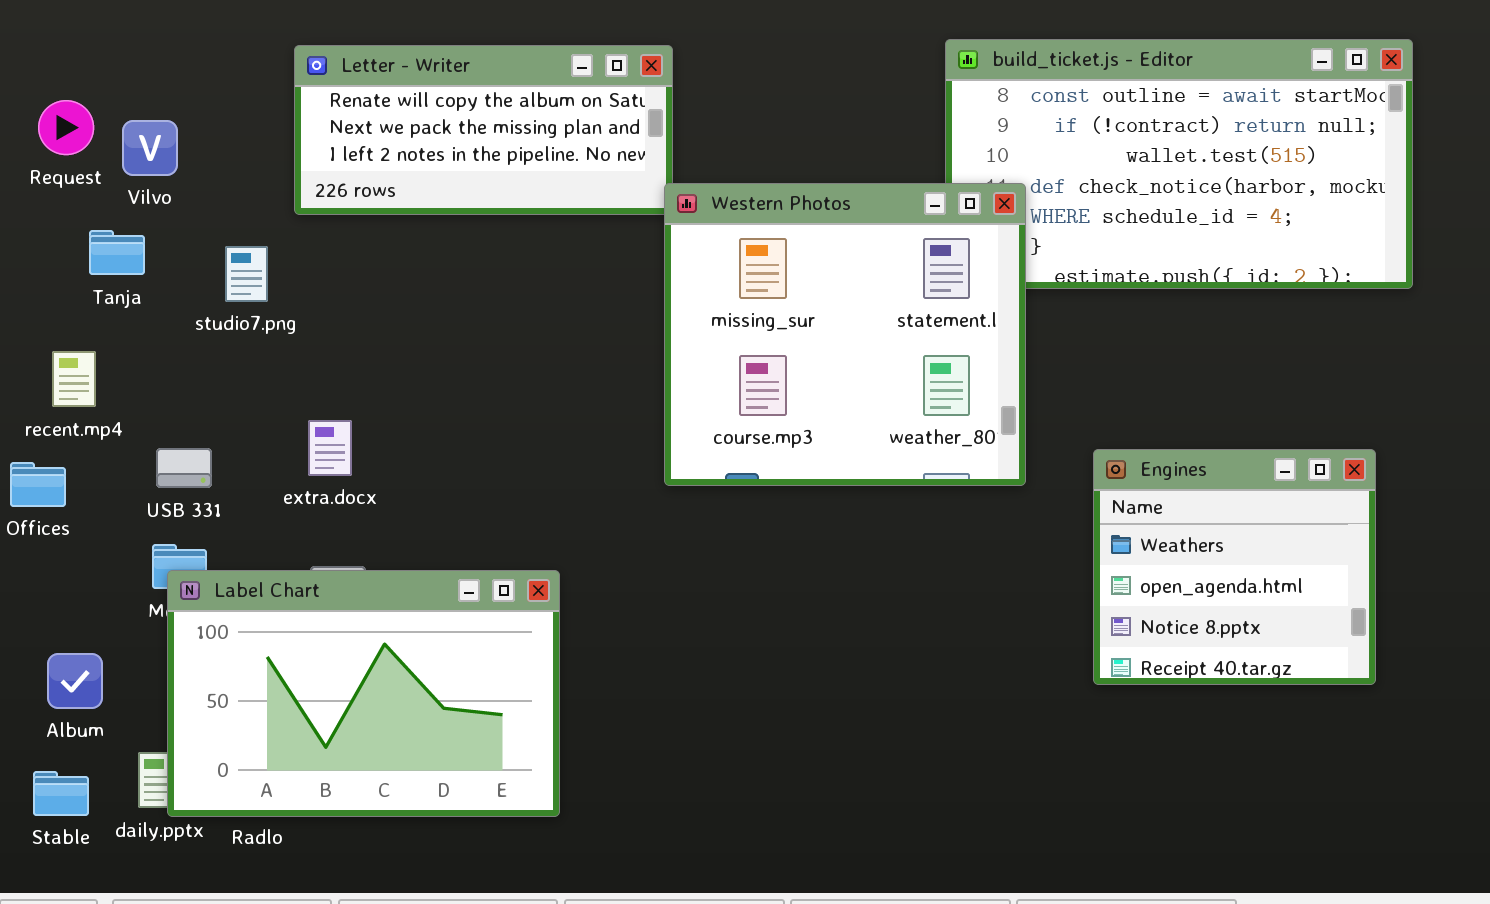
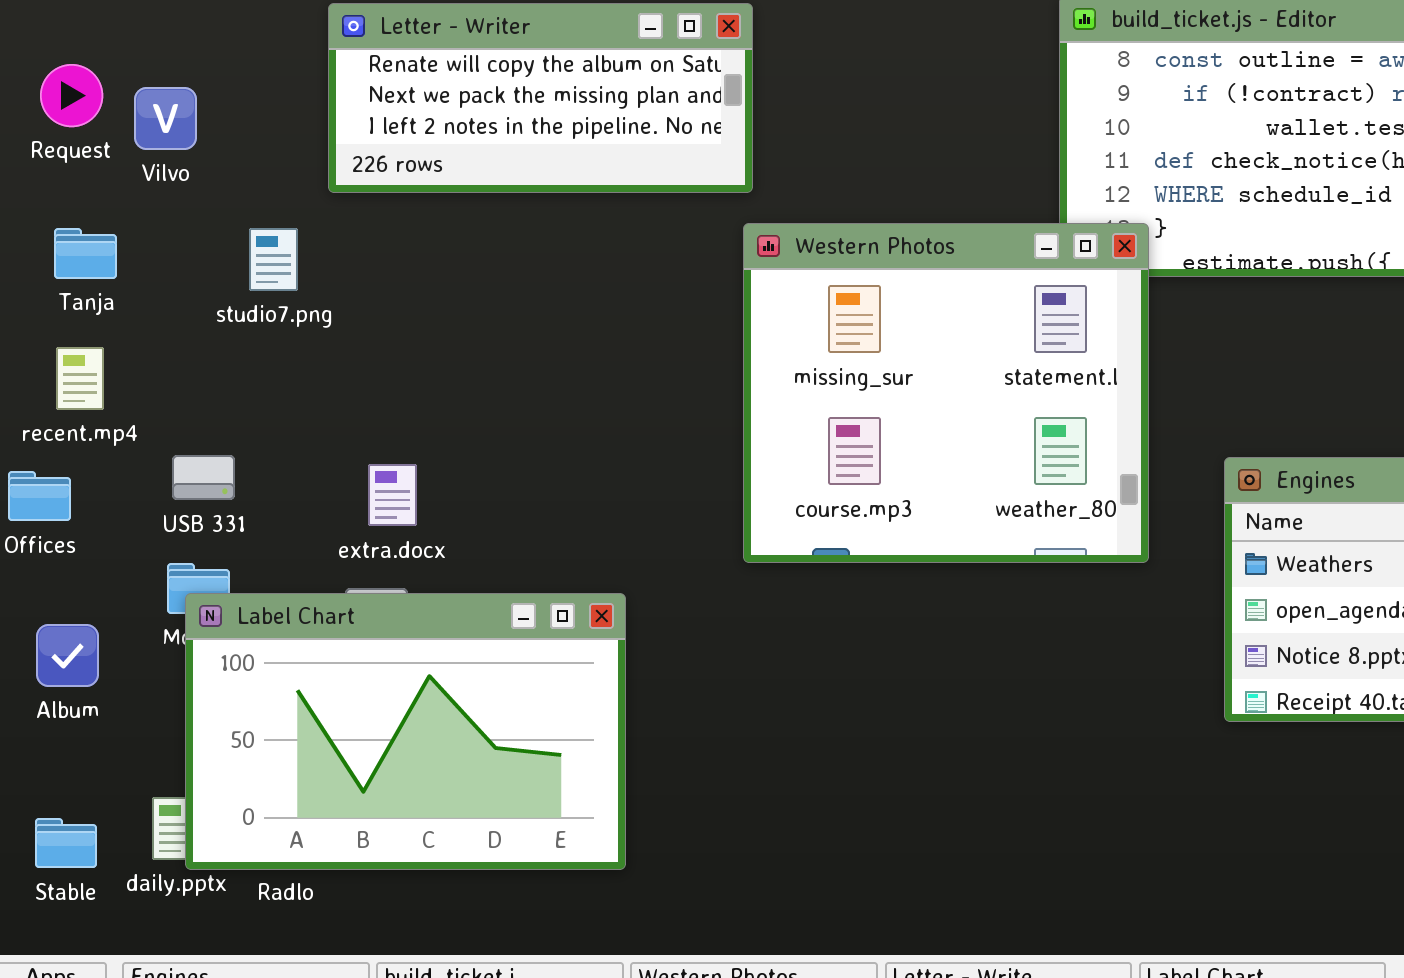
Western Photos: [664,183,1026,486] -> [743,223,1149,563], moved
Tanja: [89,230,145,275] -> [54,228,117,279], moved
extra.docx: [308,420,352,476] -> [368,464,417,526], moved
Album: [47,653,103,709] -> [36,624,99,687], moved

